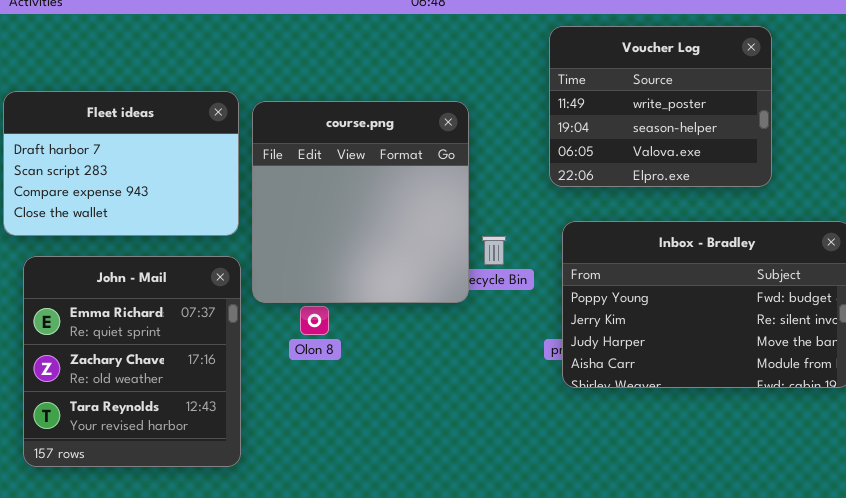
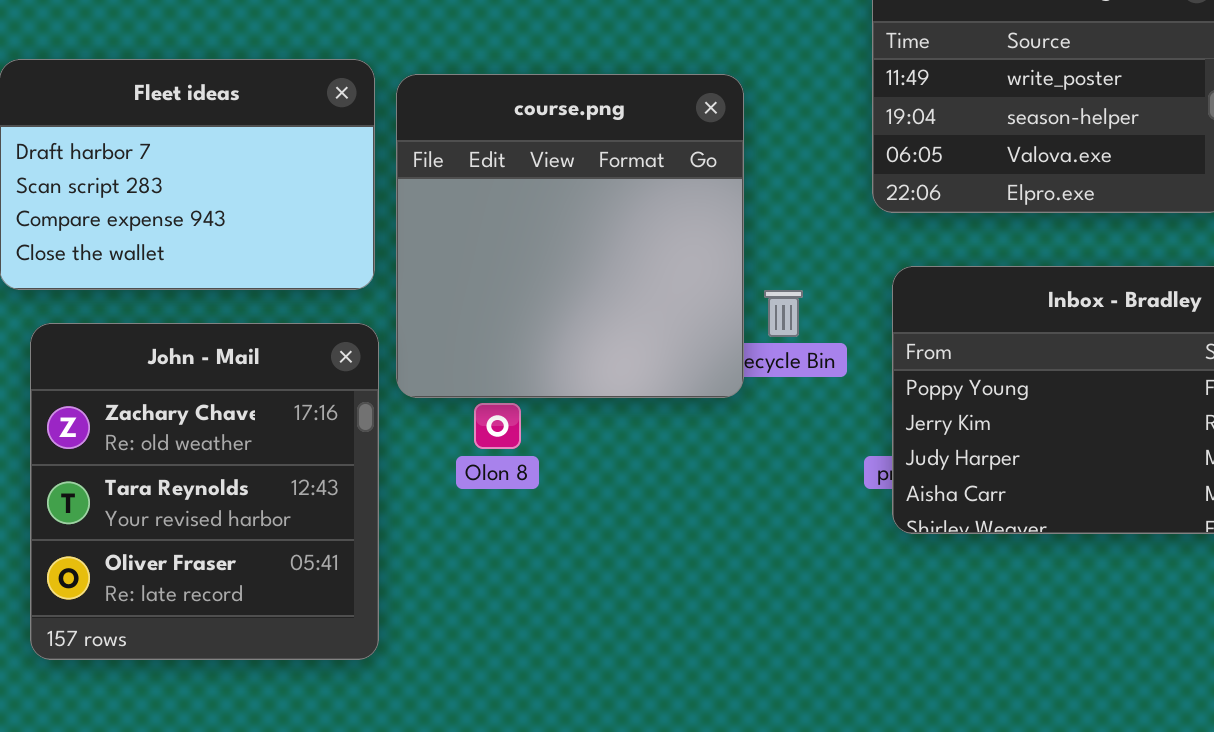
John - Mail: [23,256,241,467] -> [30,323,379,660], scrolled down 1 row

